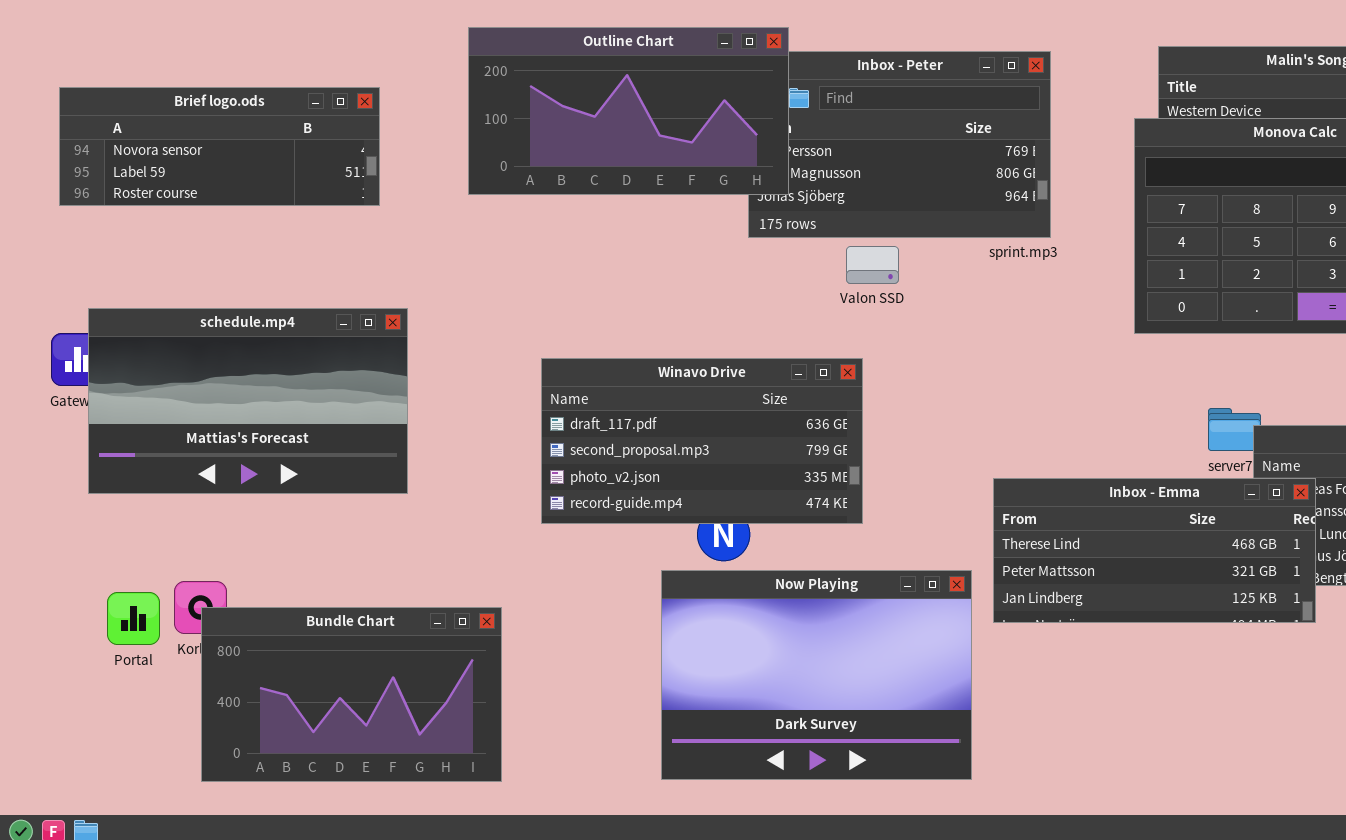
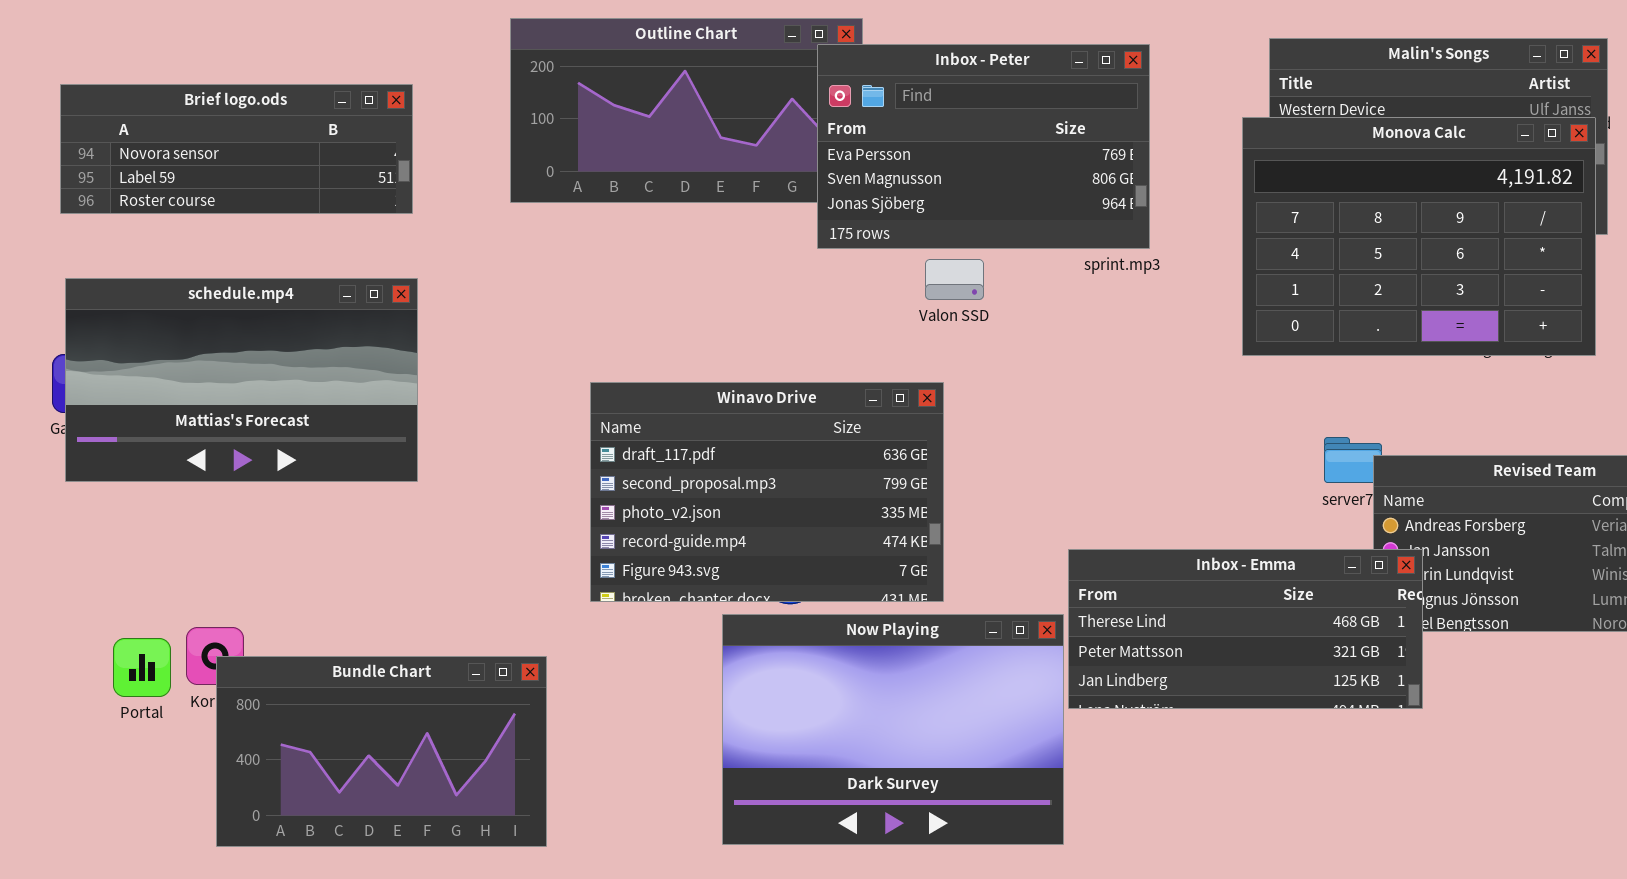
Inbox - Peter: [748,51,1051,238] -> [817,44,1150,249], raised
schedule.mp4: [88,308,408,494] -> [65,278,418,482], moved
Winavo Drive: [541,358,863,524] -> [590,382,944,602], resized
Inbox - Emma: [993,478,1316,623] -> [1068,549,1423,709], moved

